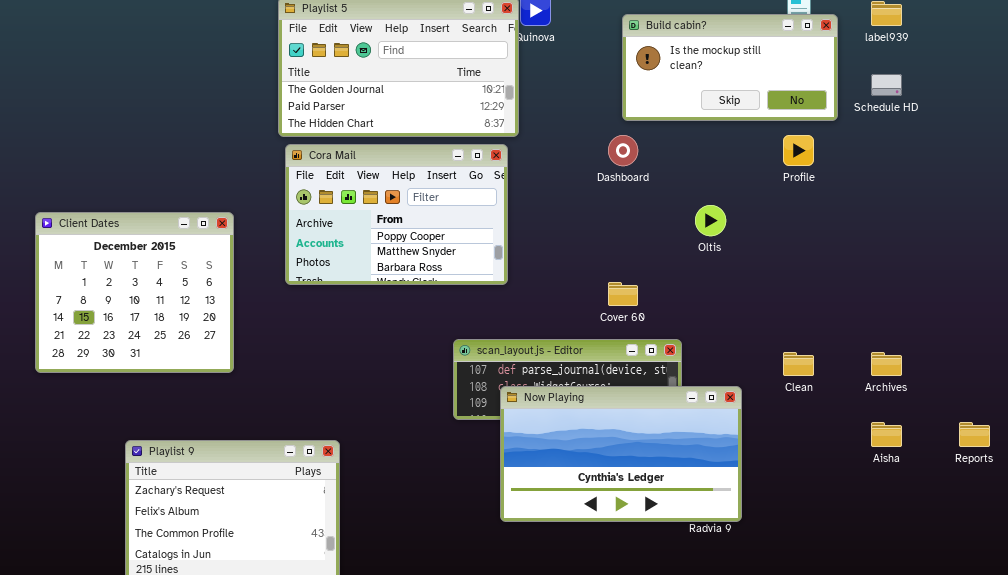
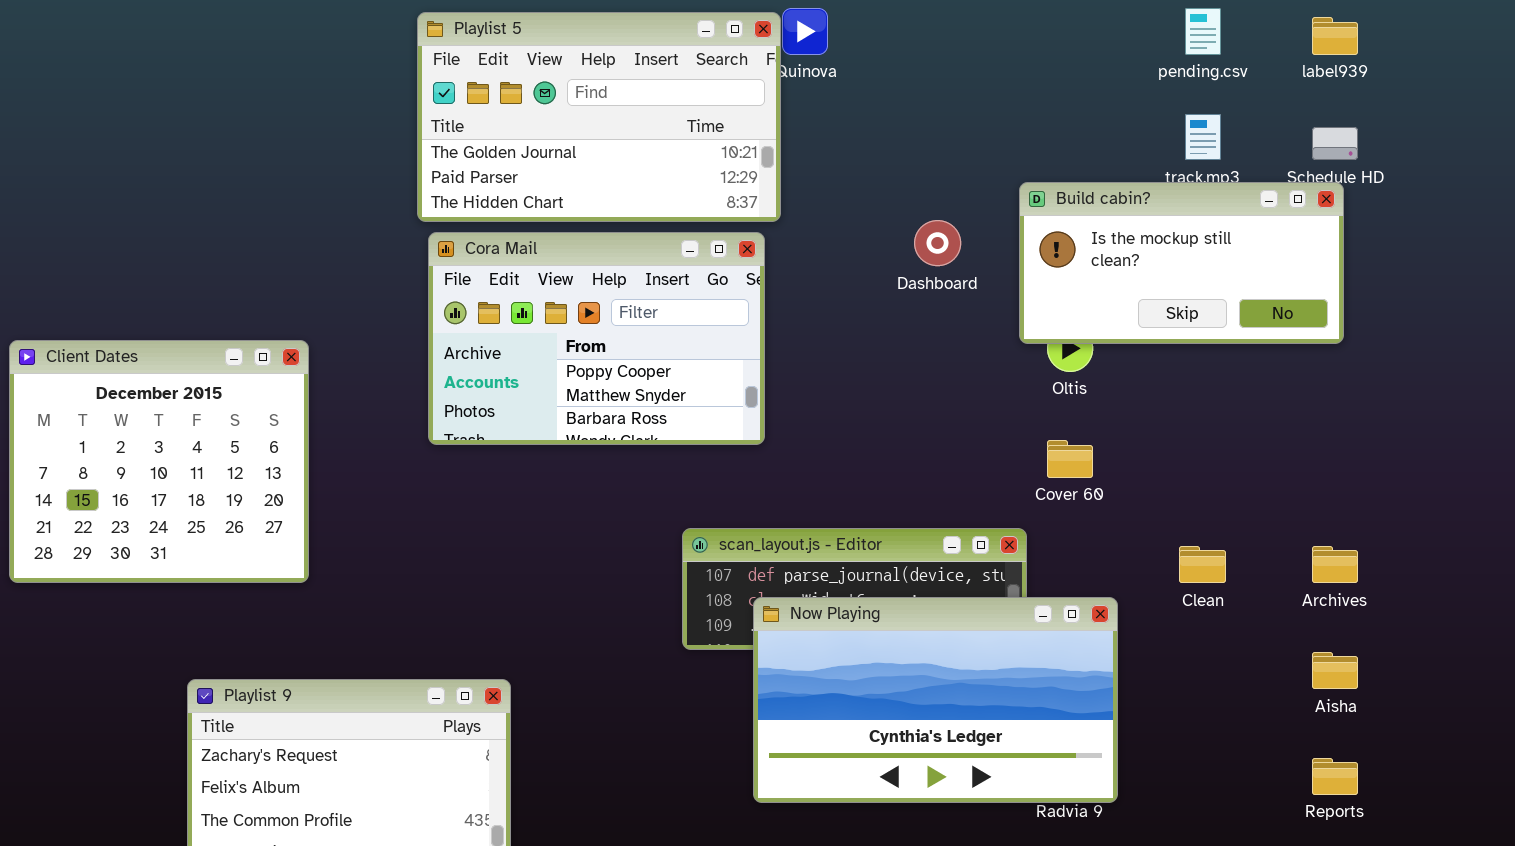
Build cabin?: [622,14,838,121] -> [1019,182,1344,344], moved
Client Dates: [35,212,234,373] -> [9,340,309,583], moved
Cover 60: [608,282,638,306] -> [1047,440,1093,478], moved
Reports: [959,422,990,447] -> [1312,758,1358,795], moved

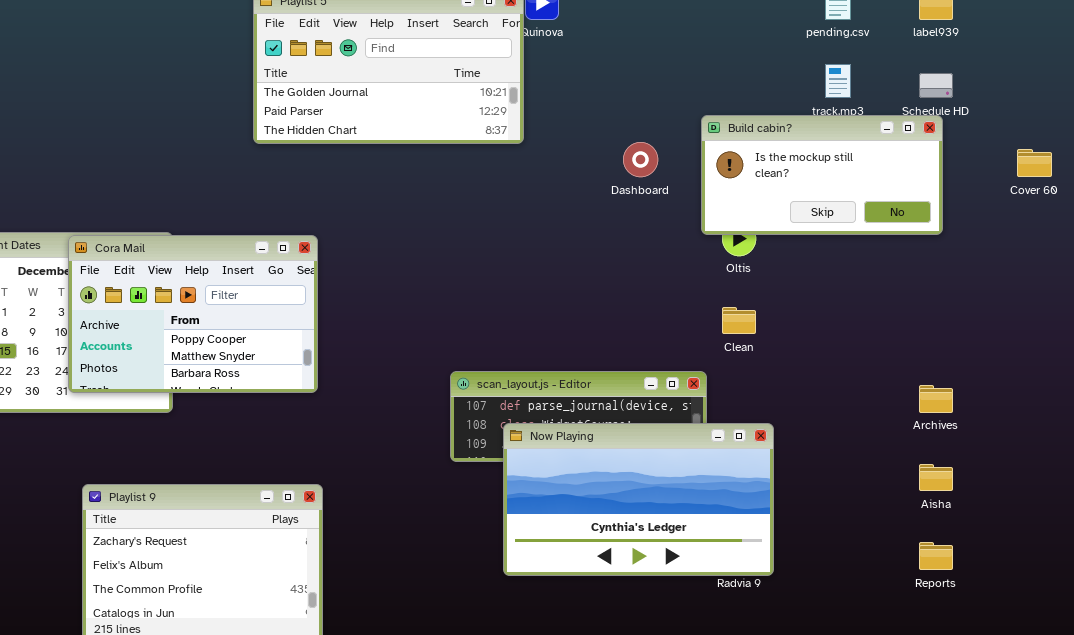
Cora Mail: [428,232,765,445] -> [68,235,318,393], moved
Cover 60: [1047,440,1093,478] -> [1017,149,1052,177], moved
Clean: [1179,546,1226,583] -> [722,307,756,334], moved

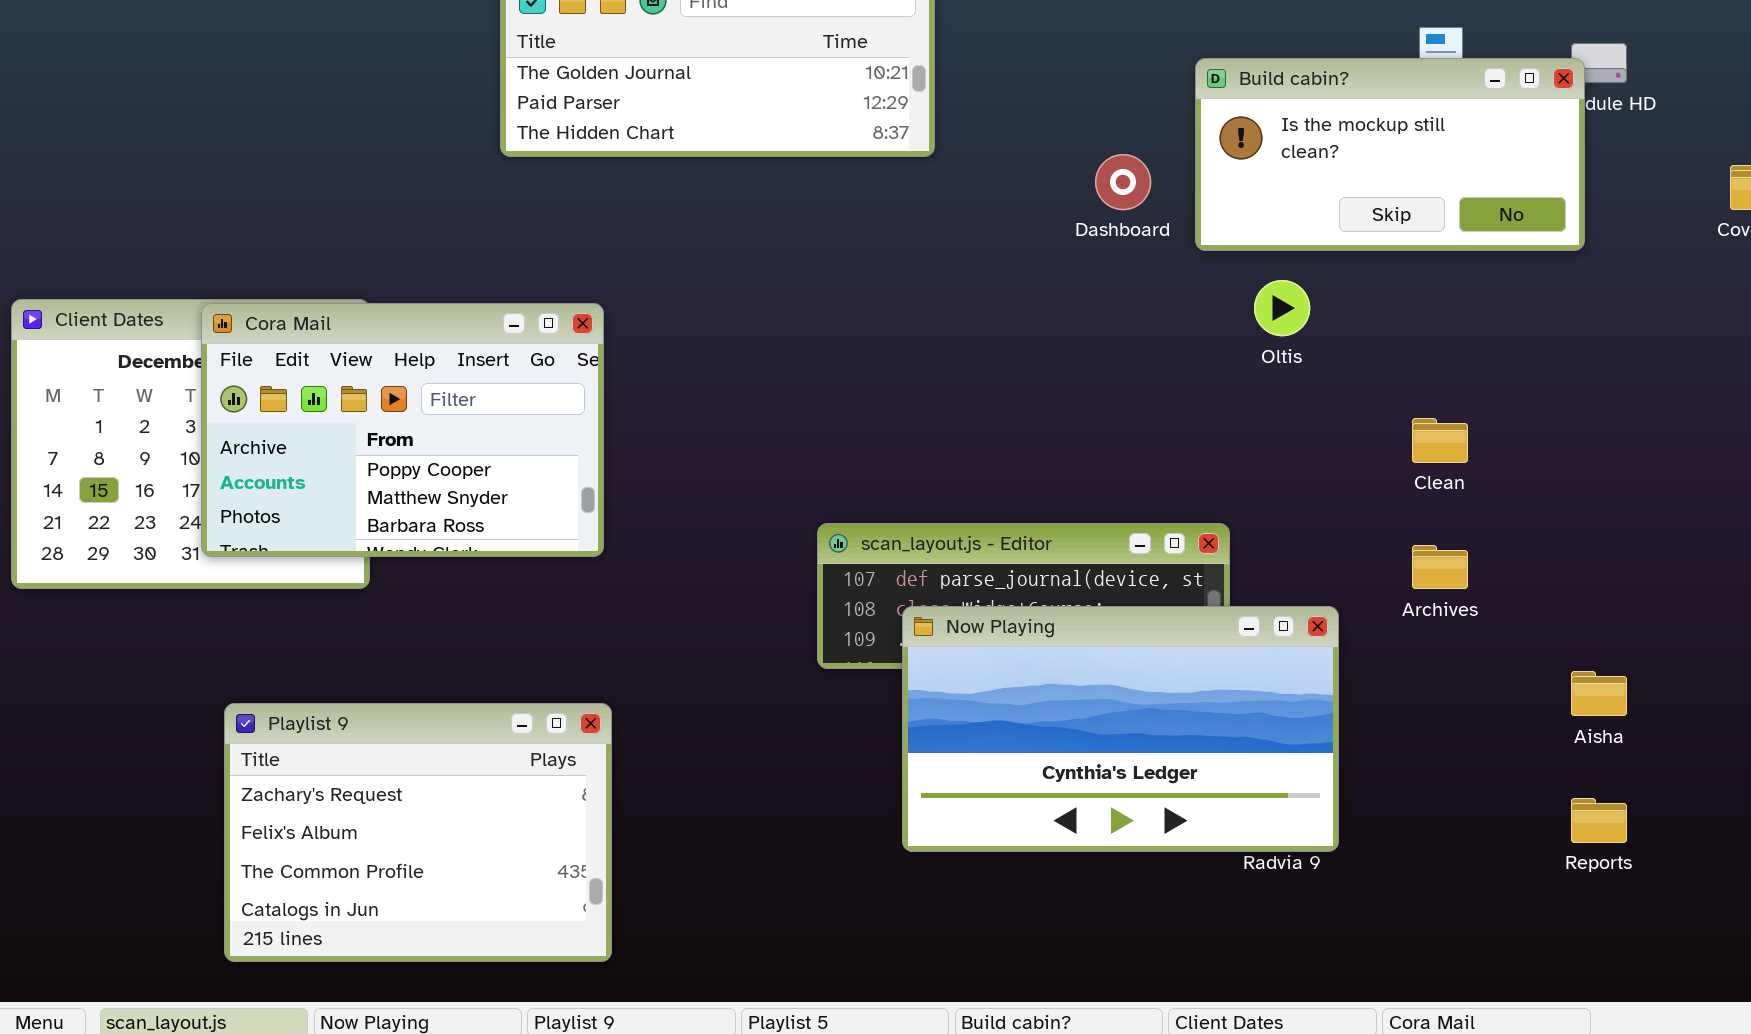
Build cabin?: [701,115,943,235] -> [1195,58,1585,251], moved
Clean: [722,307,756,334] -> [1412,418,1468,463], moved
Archives: [919,385,953,413] -> [1412,545,1468,589], moved

